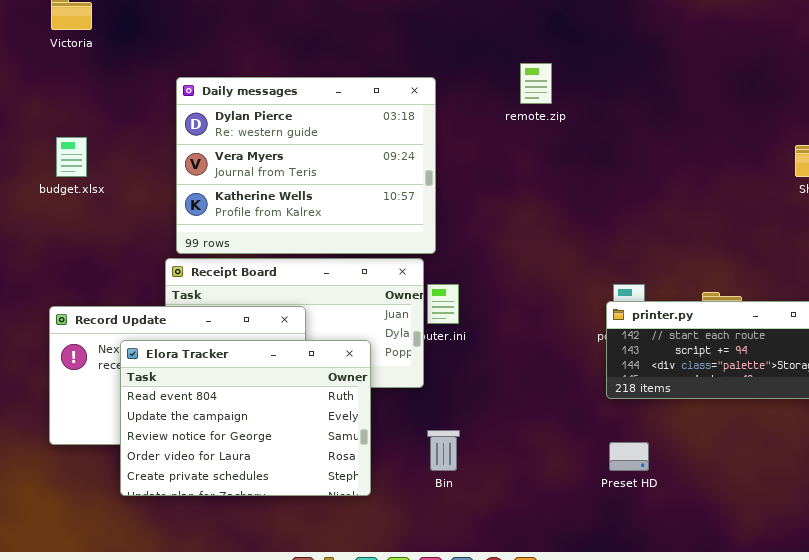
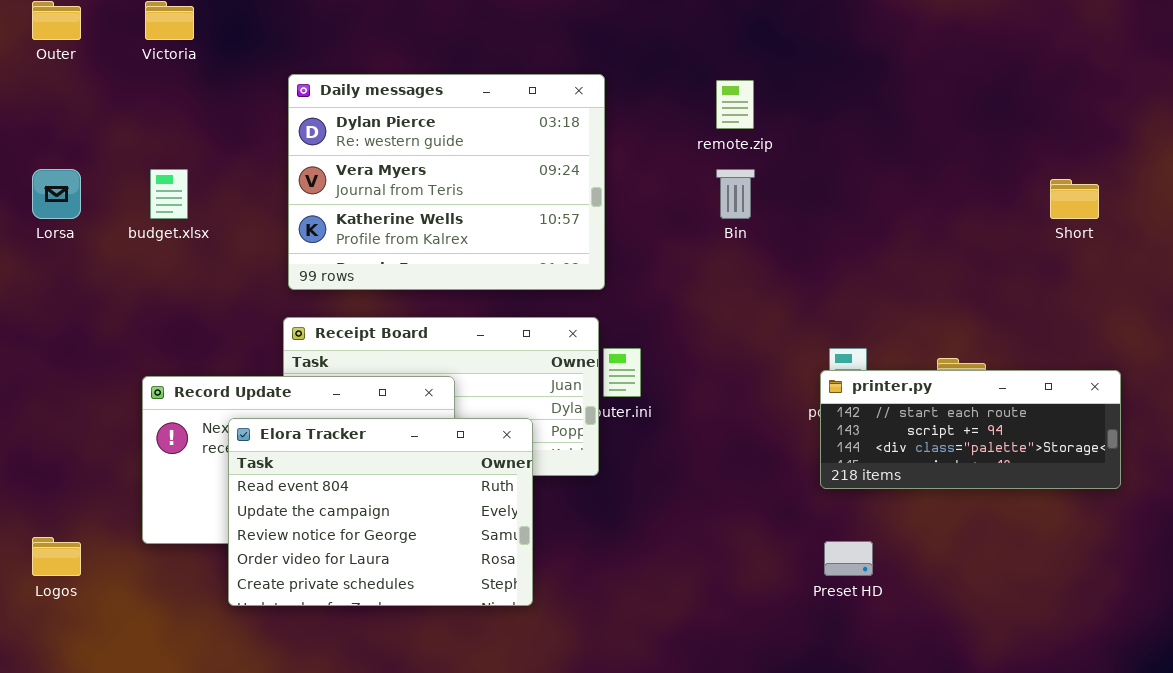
Daily messages: [176,77,436,254] -> [288,74,605,290], moved
Bin: [427,430,460,471] -> [716,169,755,219], moved

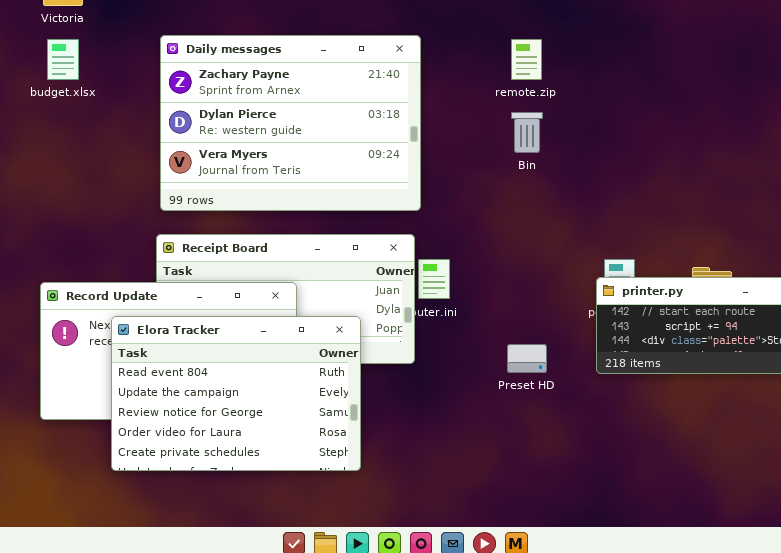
Daily messages: [288,74,605,290] -> [160,35,421,211], scrolled up 1 row
budget.xlsx: [150,169,188,219] -> [47,39,79,80], moved
Preset HD: [824,541,873,576] -> [507,344,547,373], moved

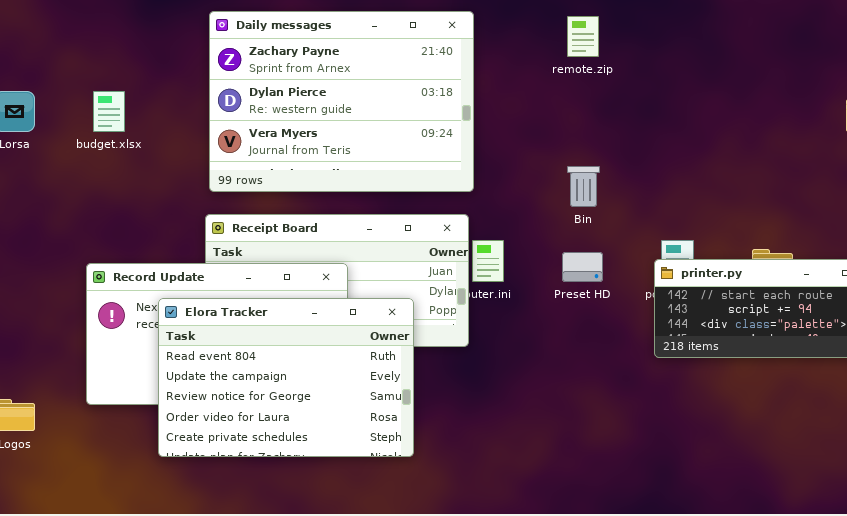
budget.xlsx: [47,39,79,80] -> [93,91,125,132], moved
Bin: [511,112,543,153] -> [567,166,600,207], moved
Preset HD: [507,344,547,373] -> [562,252,603,282], moved

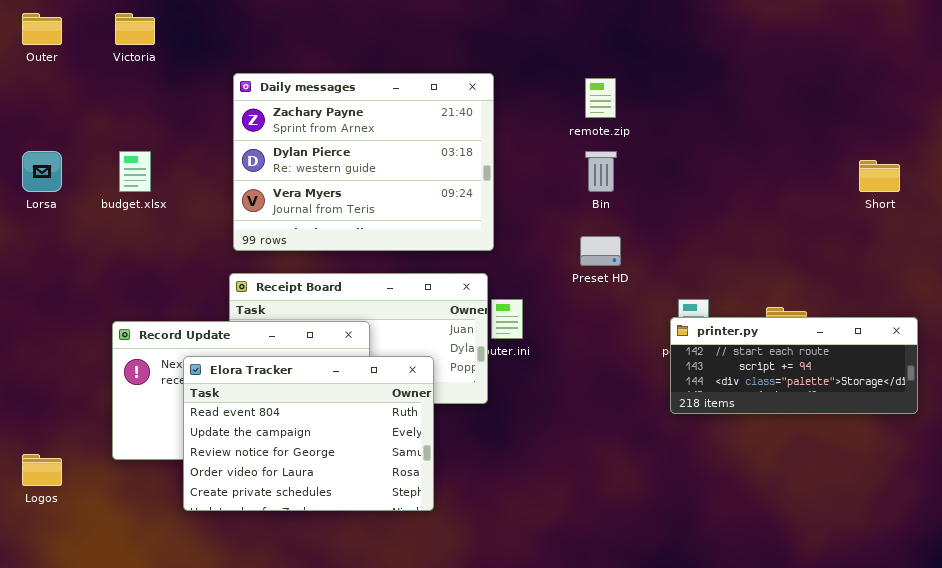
Bin: [567,166,600,207] -> [585,151,617,192], moved
Preset HD: [562,252,603,282] -> [580,236,621,266], moved

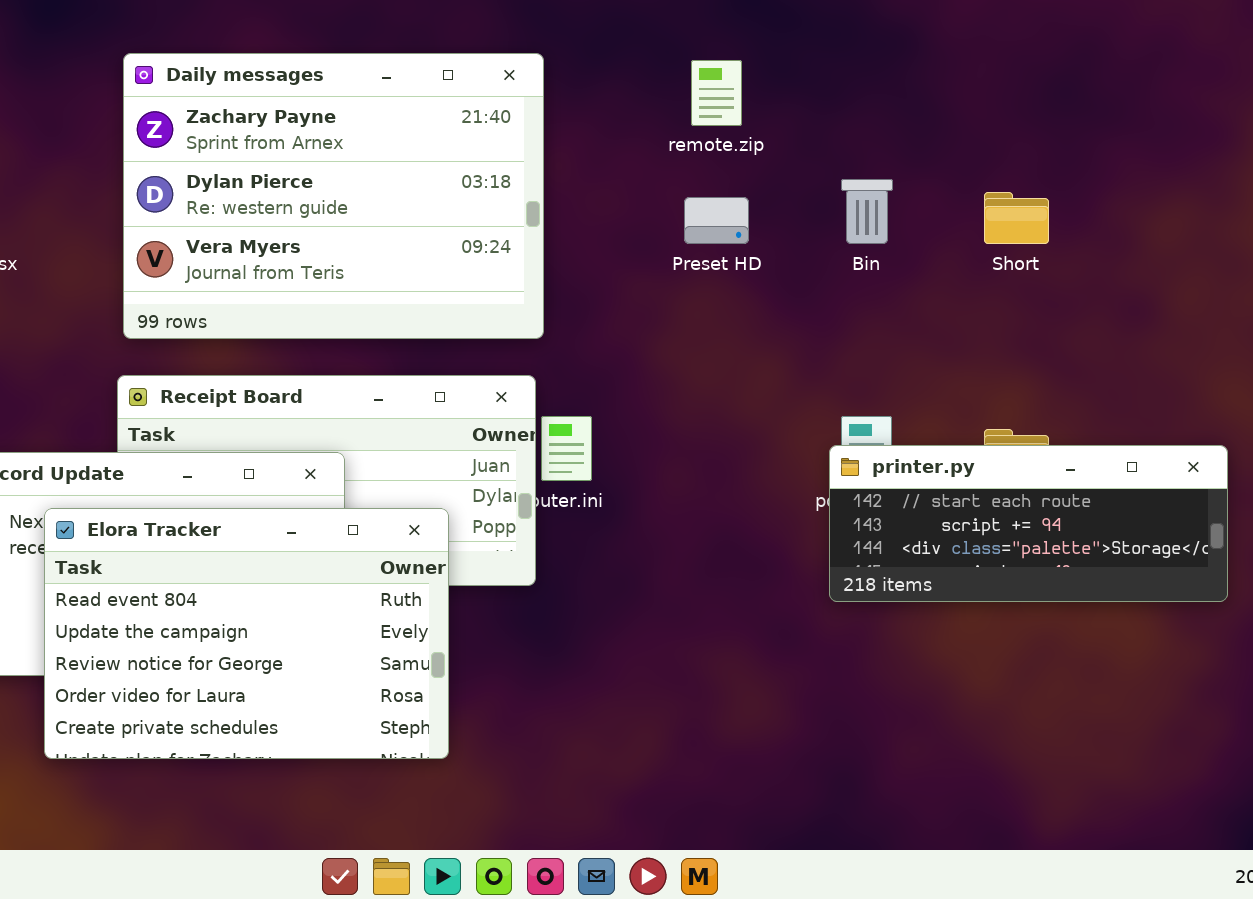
Bin: [585,151,617,192] -> [841,179,893,244], moved
Short: [859,160,900,192] -> [984,192,1049,244], moved
Preset HD: [580,236,621,266] -> [684,197,749,244], moved

